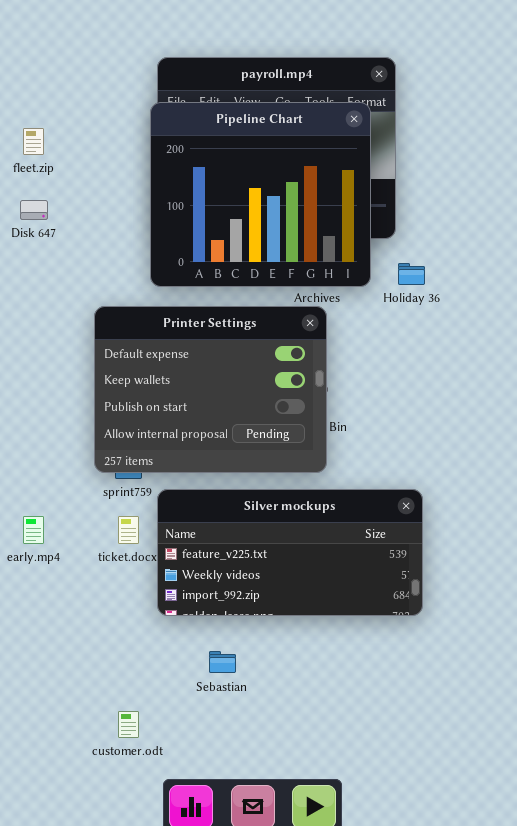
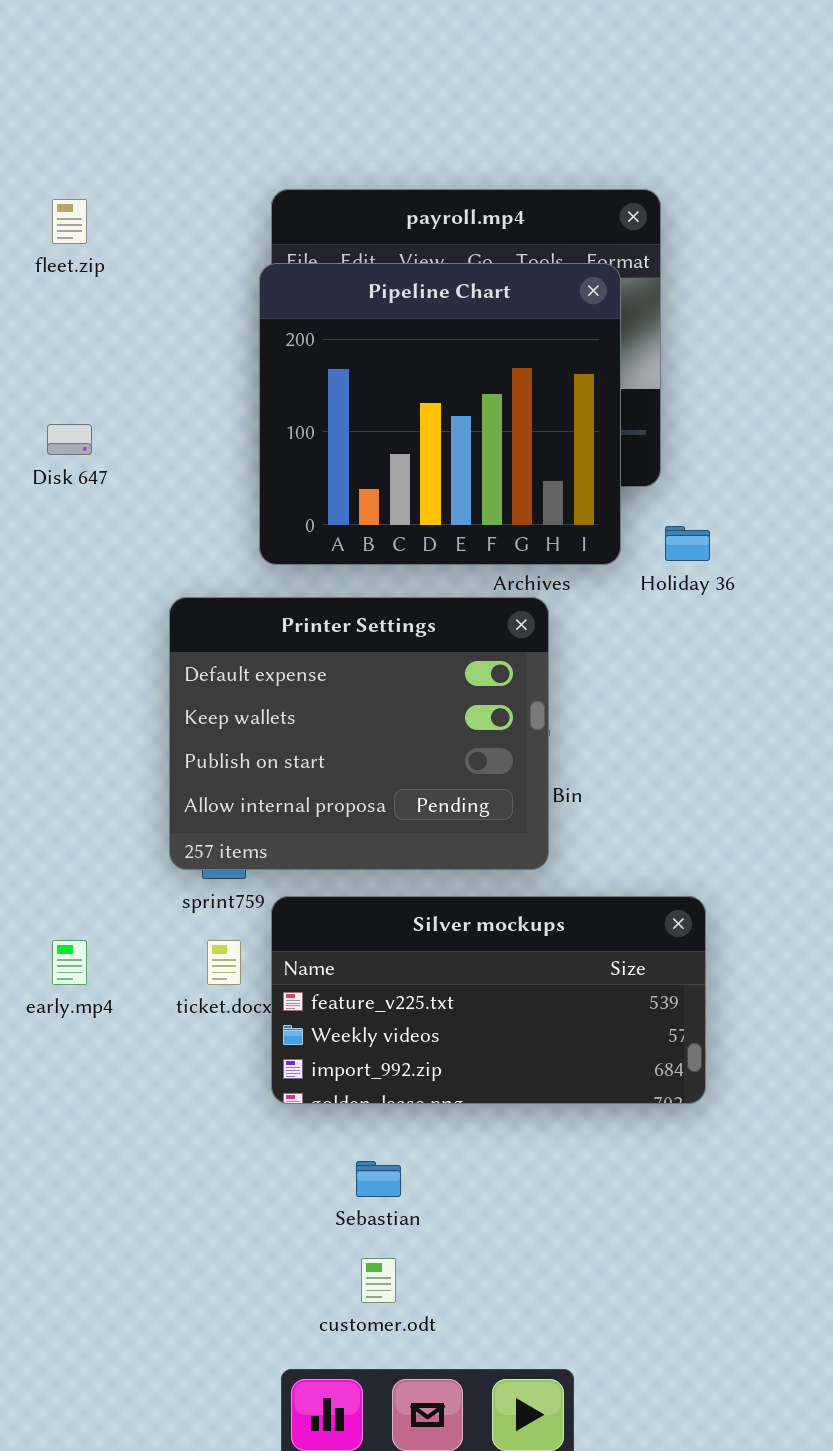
fleet.zip: [23,128,44,155] -> [52,199,87,244], moved
customer.odt: [118,711,139,738] -> [361,1258,396,1303], moved

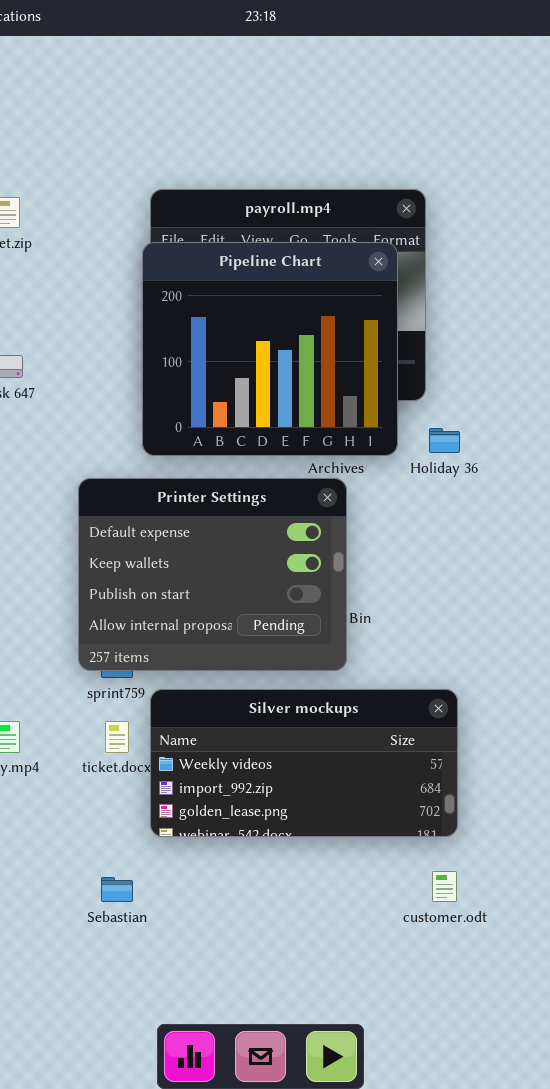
Silver mockups: [271,896,706,1104] -> [150,689,458,837], scrolled down 1 row
Sebastian: [356,1161,401,1197] -> [101,877,133,902], moved
customer.odt: [361,1258,396,1303] -> [432,871,457,902], moved

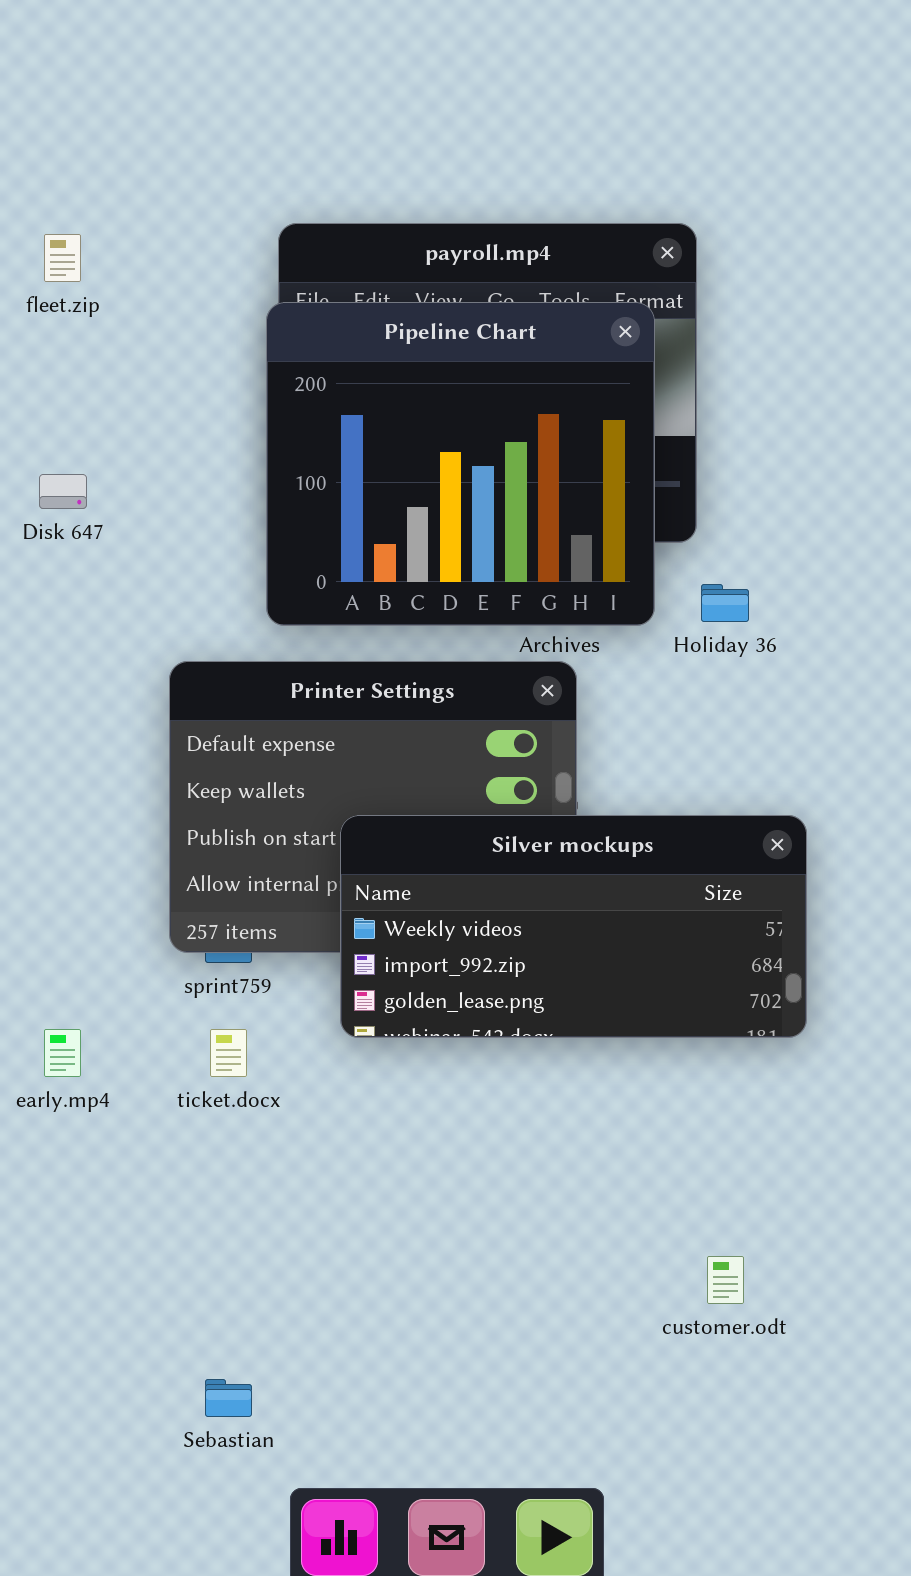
Silver mockups: [150,689,458,837] -> [340,815,807,1038], moved
Sebastian: [101,877,133,902] -> [205,1379,252,1417], moved

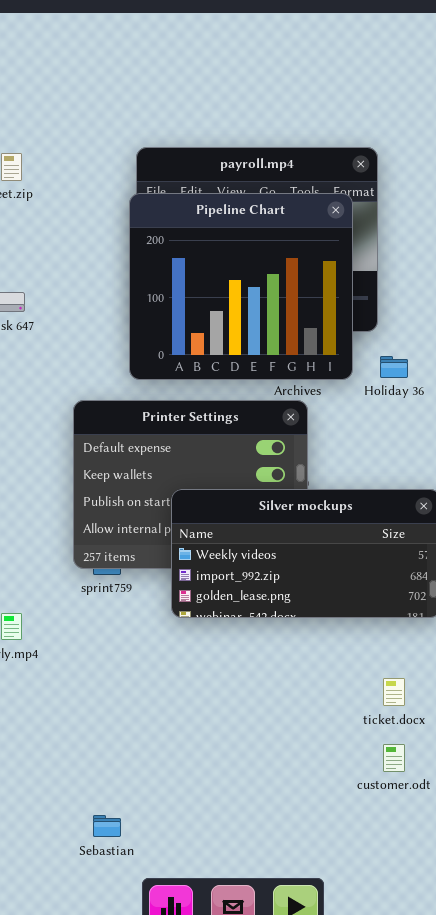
ticket.docx: [210,1029,247,1077] -> [383,678,405,706], moved

